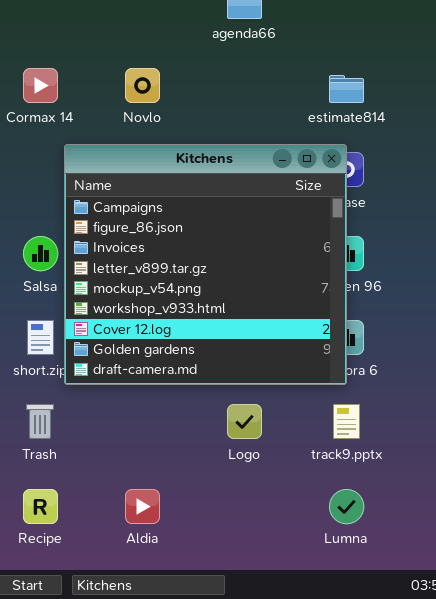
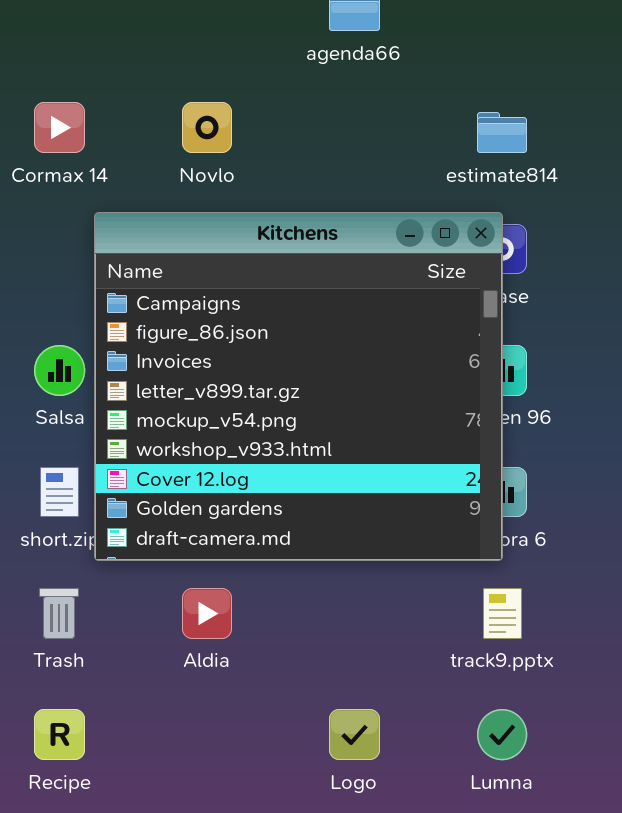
Logo: [227,404,262,439] -> [329,709,380,760], moved
Aldia: [125,489,160,524] -> [182,588,232,639], moved

